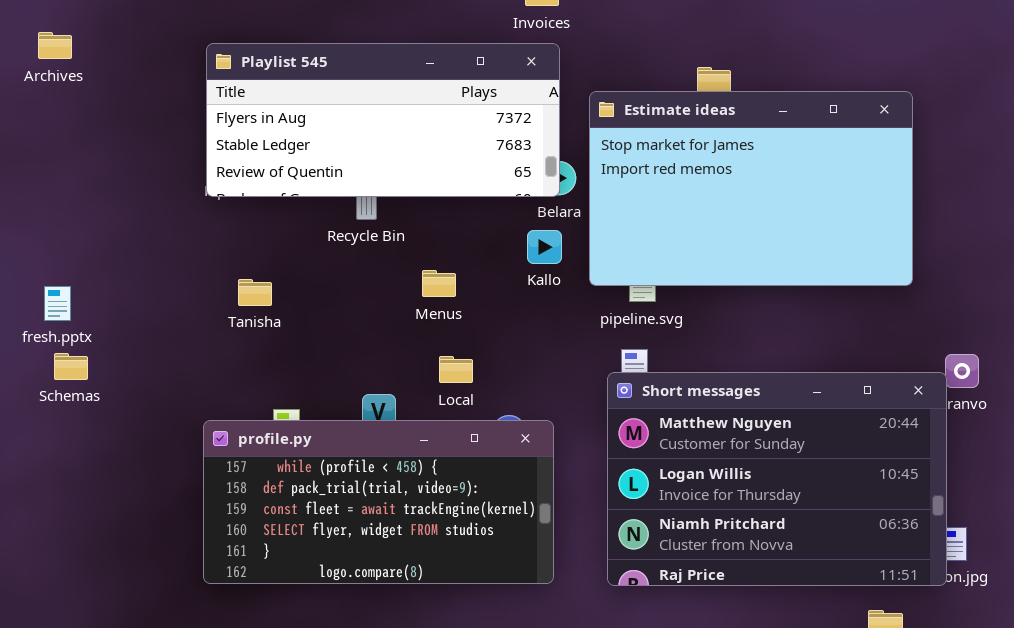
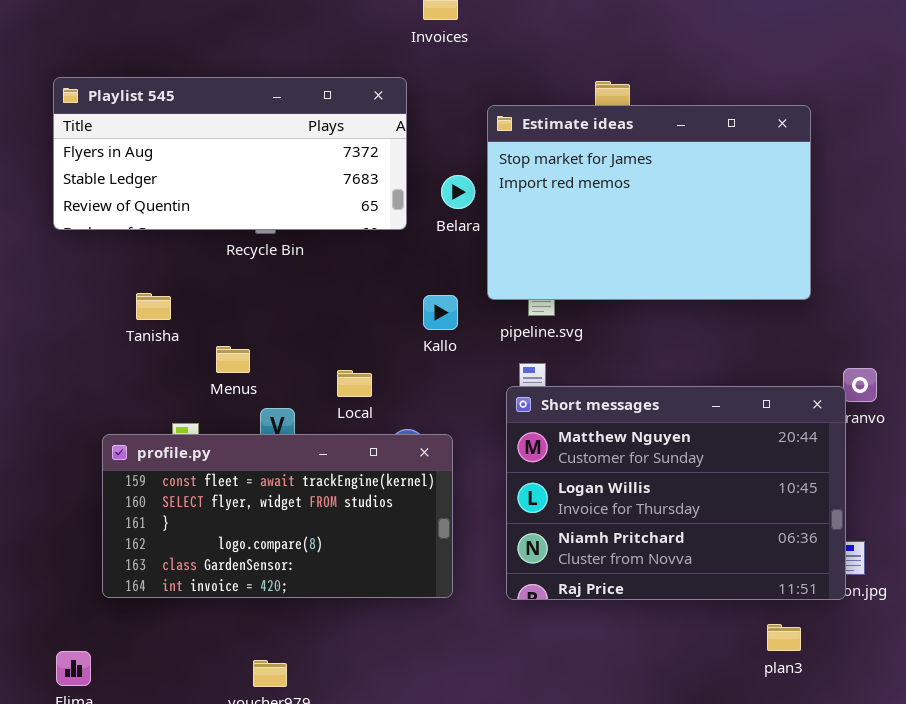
Playlist 545: [206,43,560,197] -> [53,77,407,230], moved
Kallo: [527,230,562,264] -> [423,295,458,330], moved
Menus: [422,270,456,297] -> [216,346,250,373], moved
profile.py: [203,420,554,584] -> [102,434,453,598], scrolled down 2 rows

